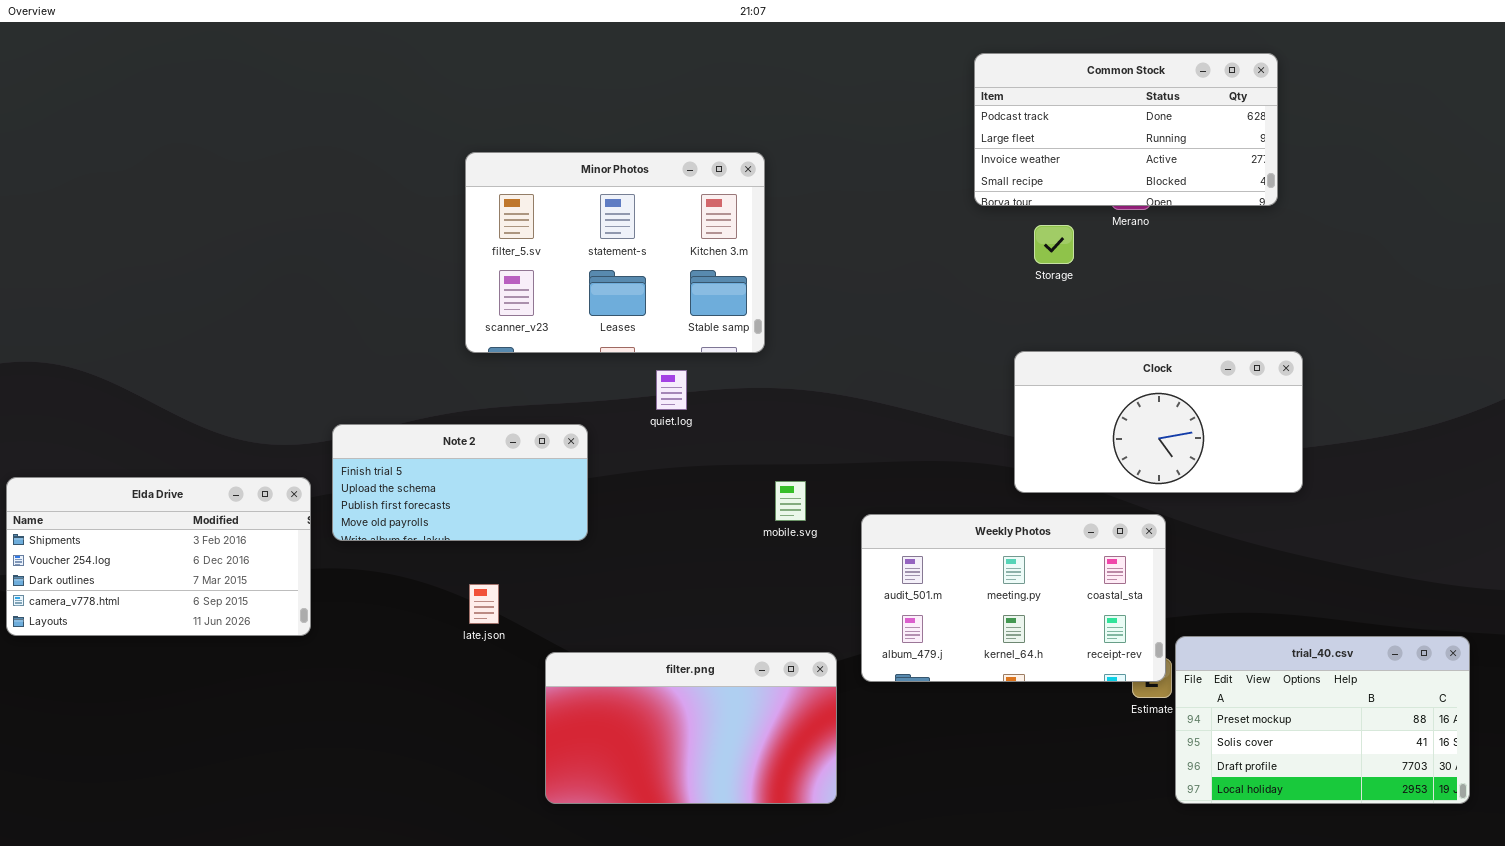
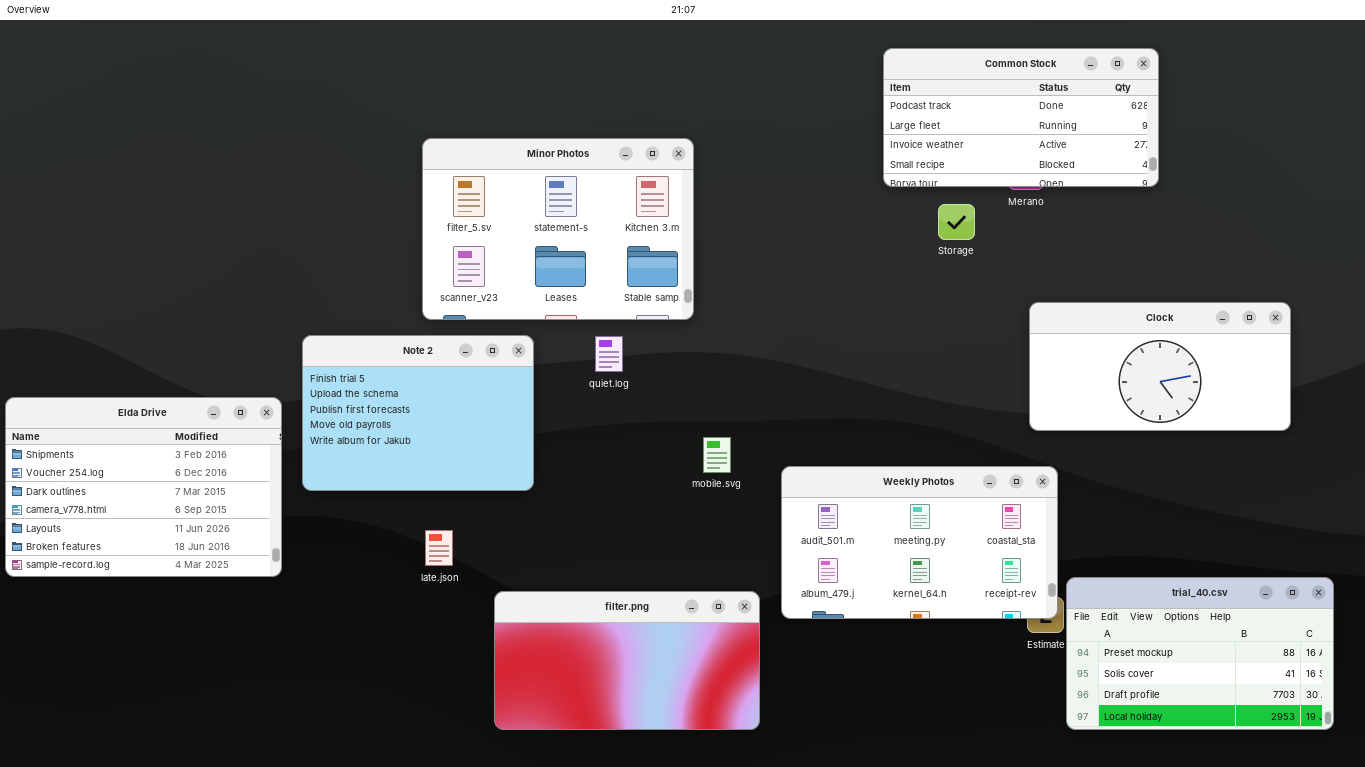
Clock: [1014,351,1303,493] -> [1029,302,1291,431], moved
Note 2: [332,424,588,541] -> [302,335,534,491], resized
Elda Drive: [6,477,311,636] -> [5,397,282,577], resized

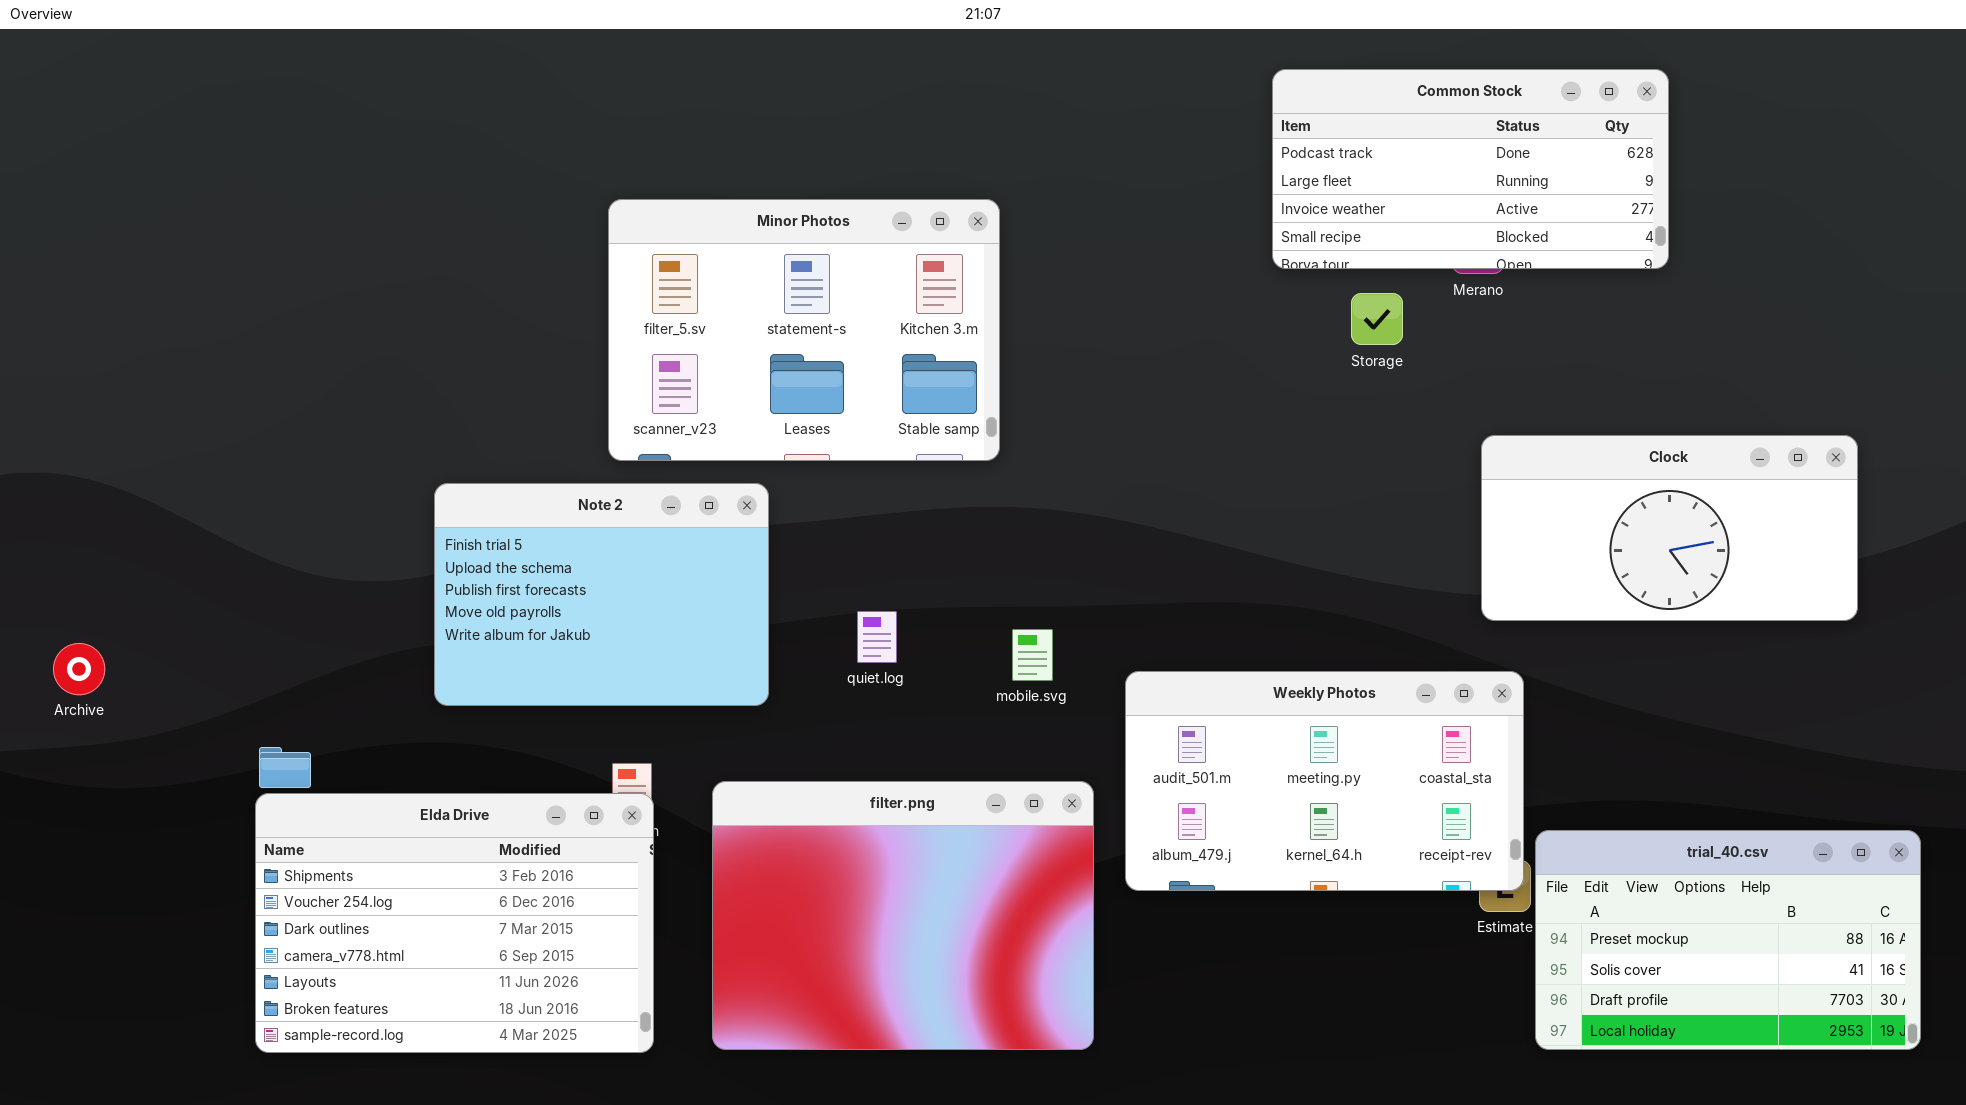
quiet.log: [595,336,623,372] -> [857,611,897,663], moved
Elda Drive: [5,397,282,577] -> [255,793,654,1053], moved
filter.png: [494,591,760,730] -> [712,781,1094,1050], resized

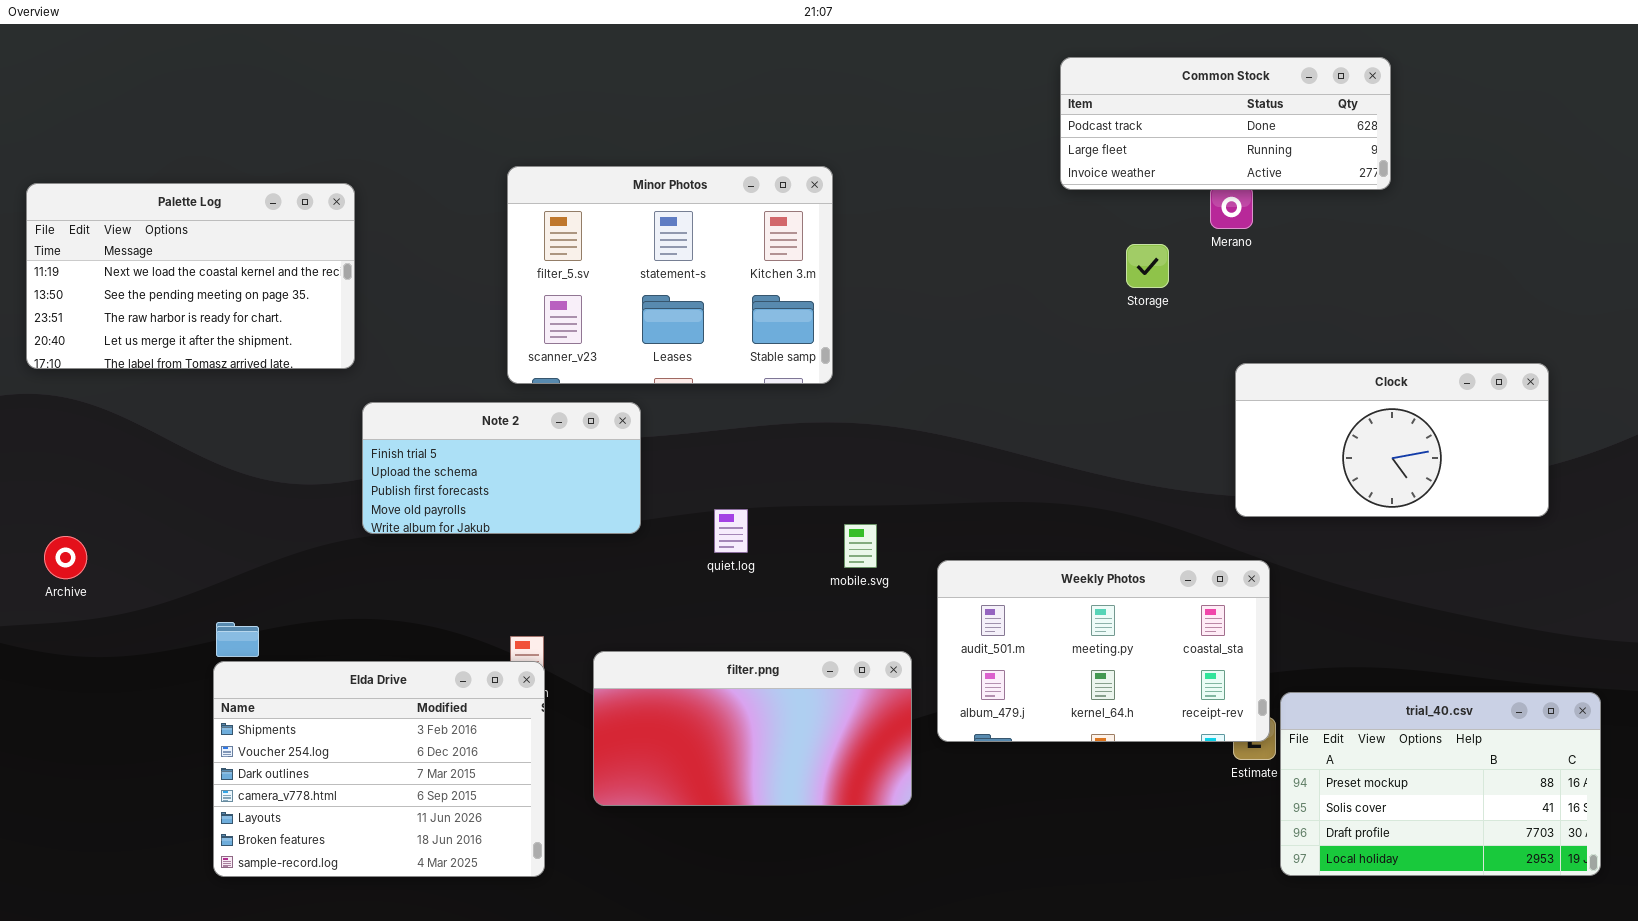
Common Stock: [1272,69,1669,269] -> [1060,57,1391,190], resized
Palette Log: none -> [26,183,355,369], opened
Note 2: [434,483,769,706] -> [362,402,641,534], resized
filter.png: [712,781,1094,1050] -> [593,651,912,806], resized

